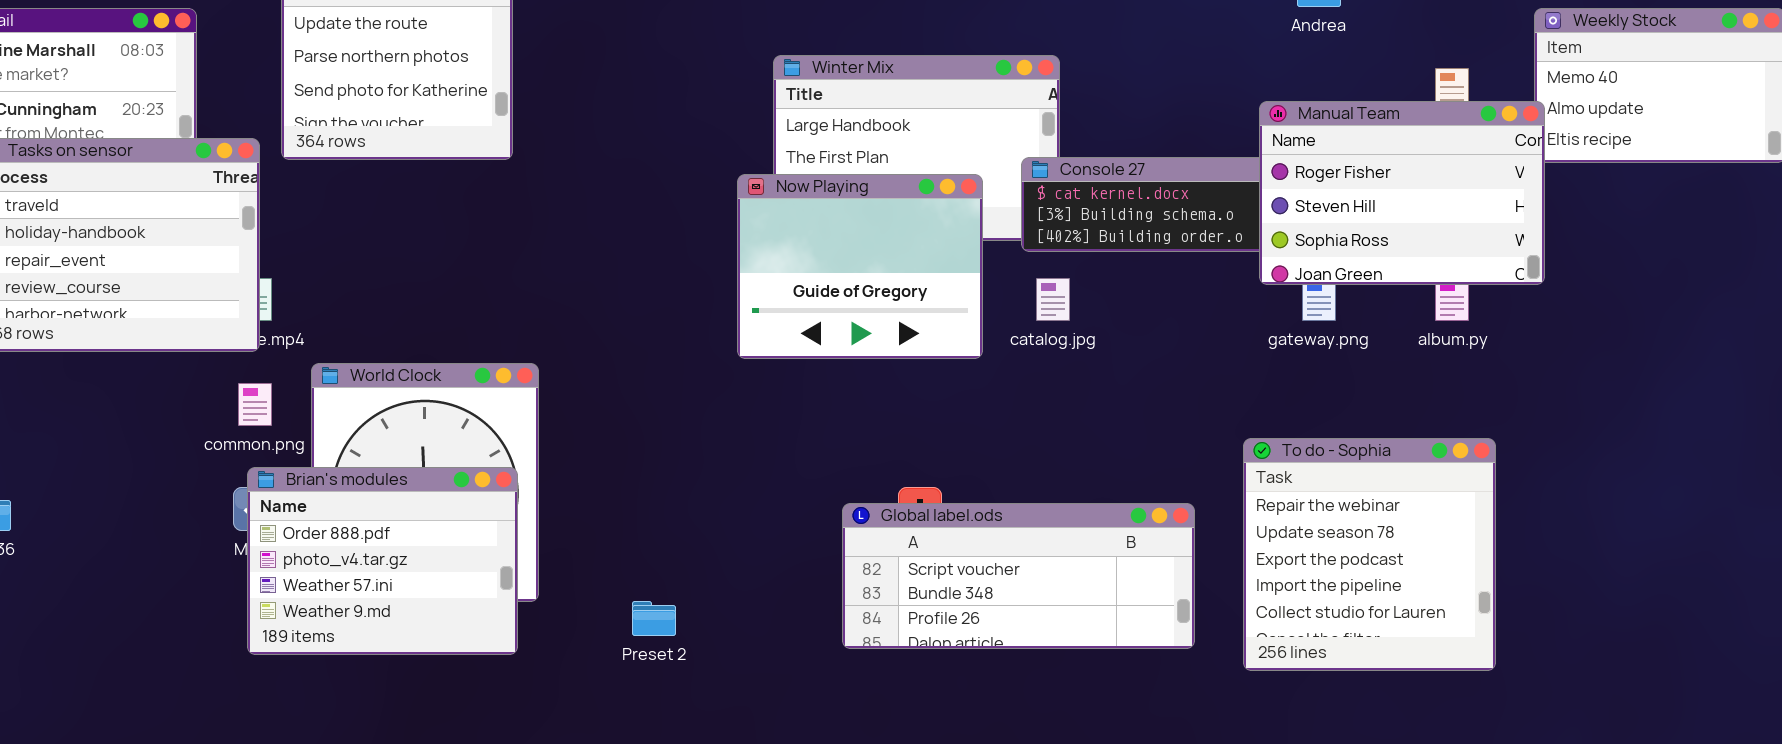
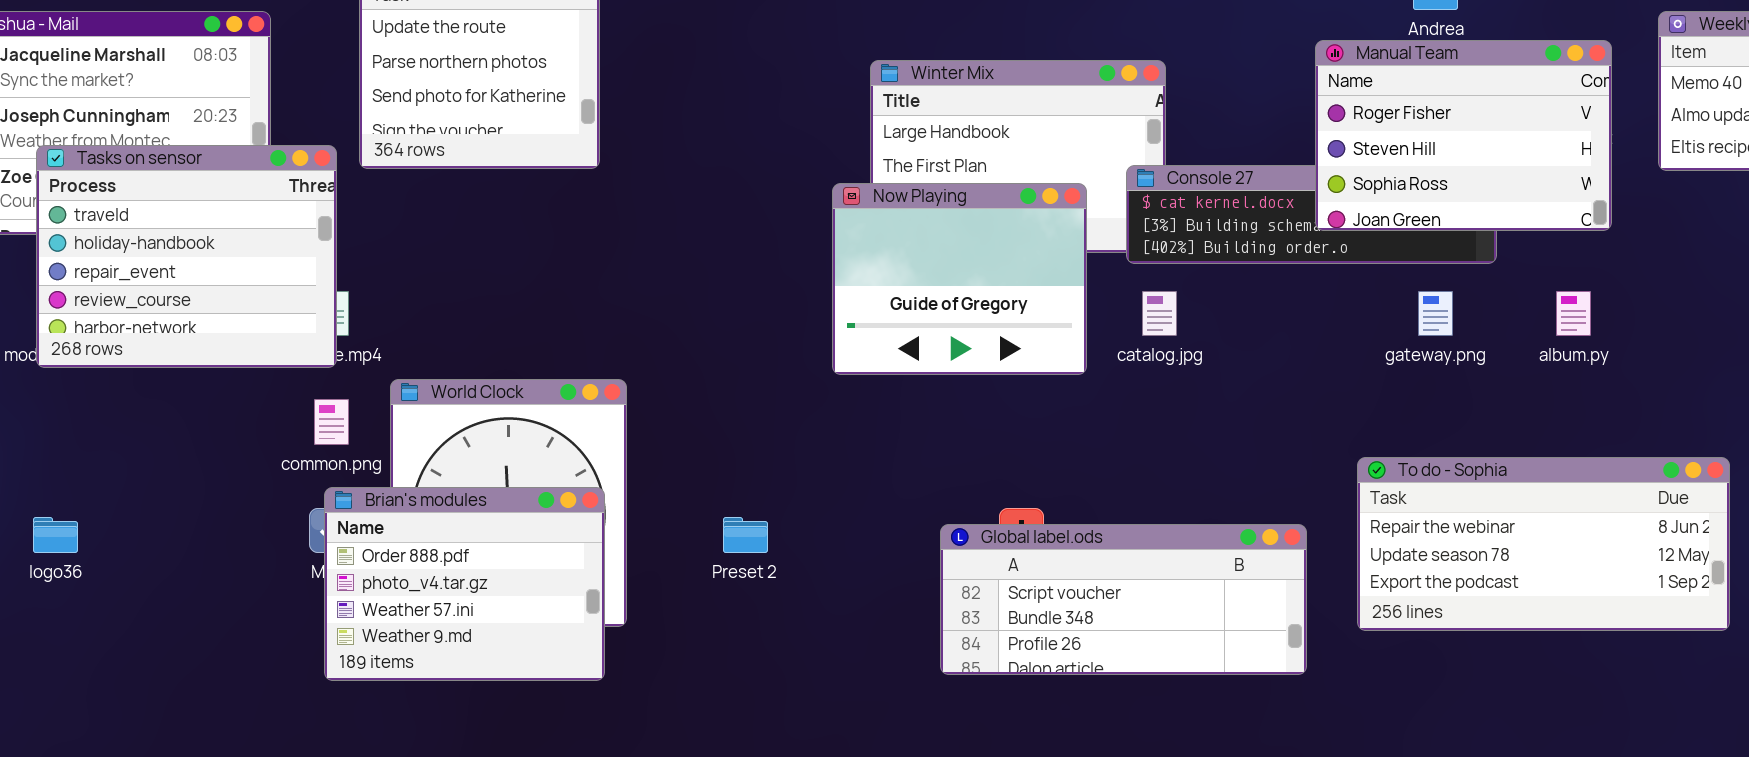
Manual Team: [1259,101,1545,285] -> [1315,40,1612,231], moved
To do - Sophia: [1243,438,1496,671] -> [1357,457,1730,631], resized
Preset 2: [632,601,676,636] -> [723,517,768,553], moved

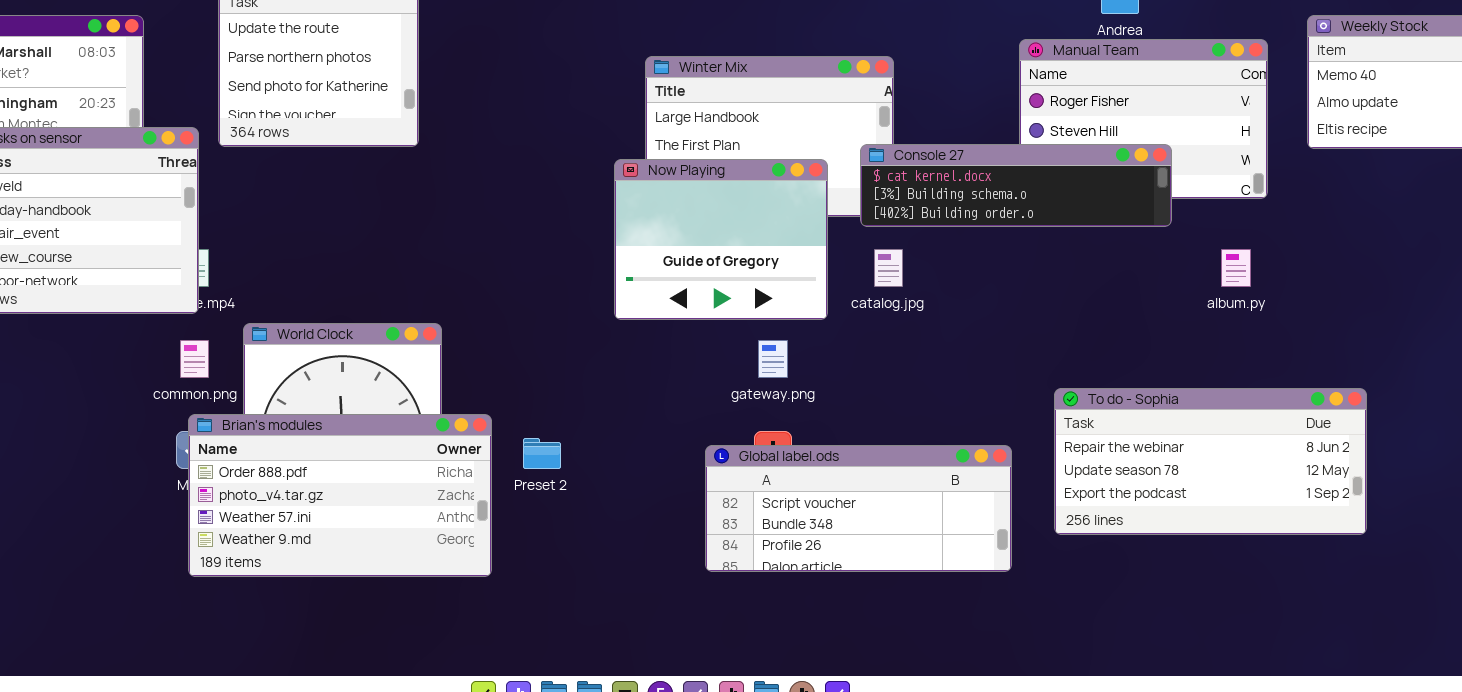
Console 27: [1126,165,1497,264] -> [860,144,1172,227], raised
gateway.png: [1418,291,1453,336] -> [758,340,788,378], moved
Brian's modules: [324,487,605,681] -> [188,414,492,577], resized

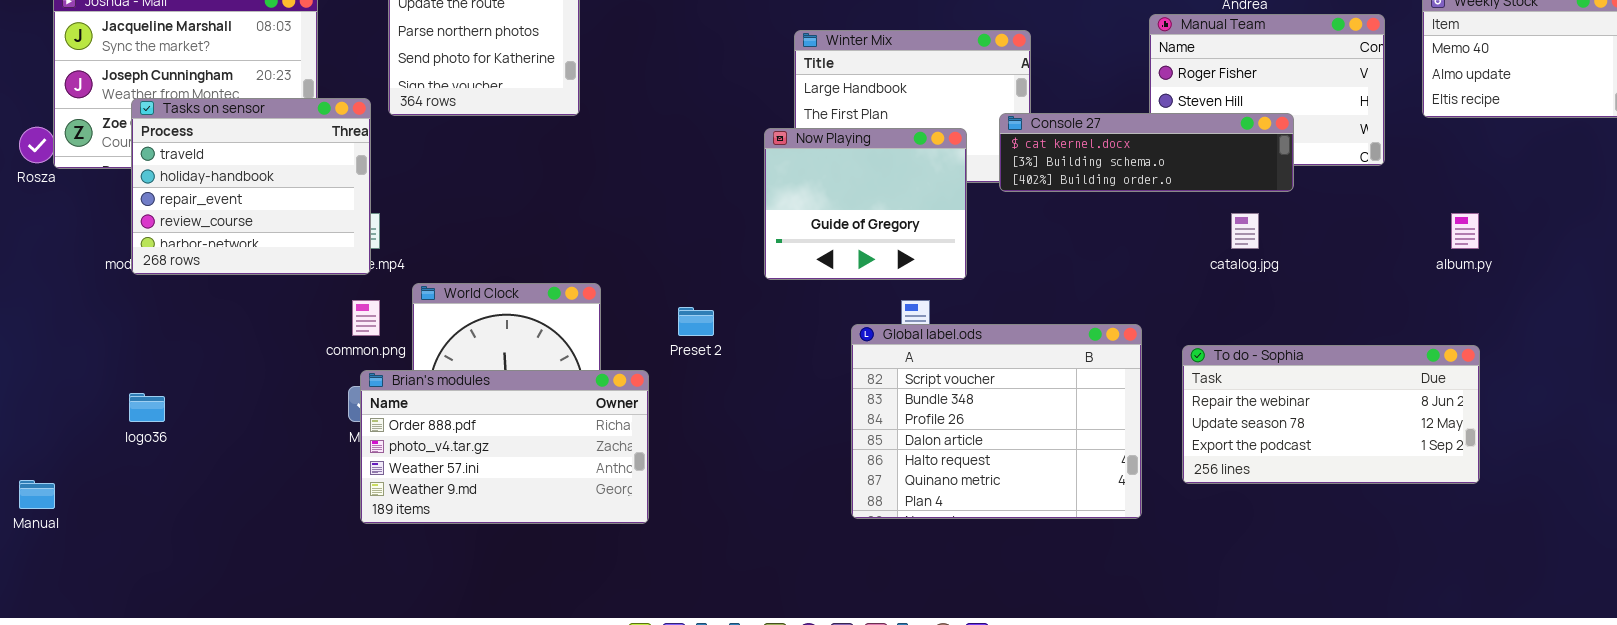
catalog.jpg: [874,249,903,287] -> [1231,213,1259,249], moved
album.py: [1221,249,1251,287] -> [1451,213,1479,249], moved
Preset 2: [523,438,561,469] -> [678,307,714,336], moved
Global label.ods: [705,445,1012,572] -> [851,324,1142,519], resized

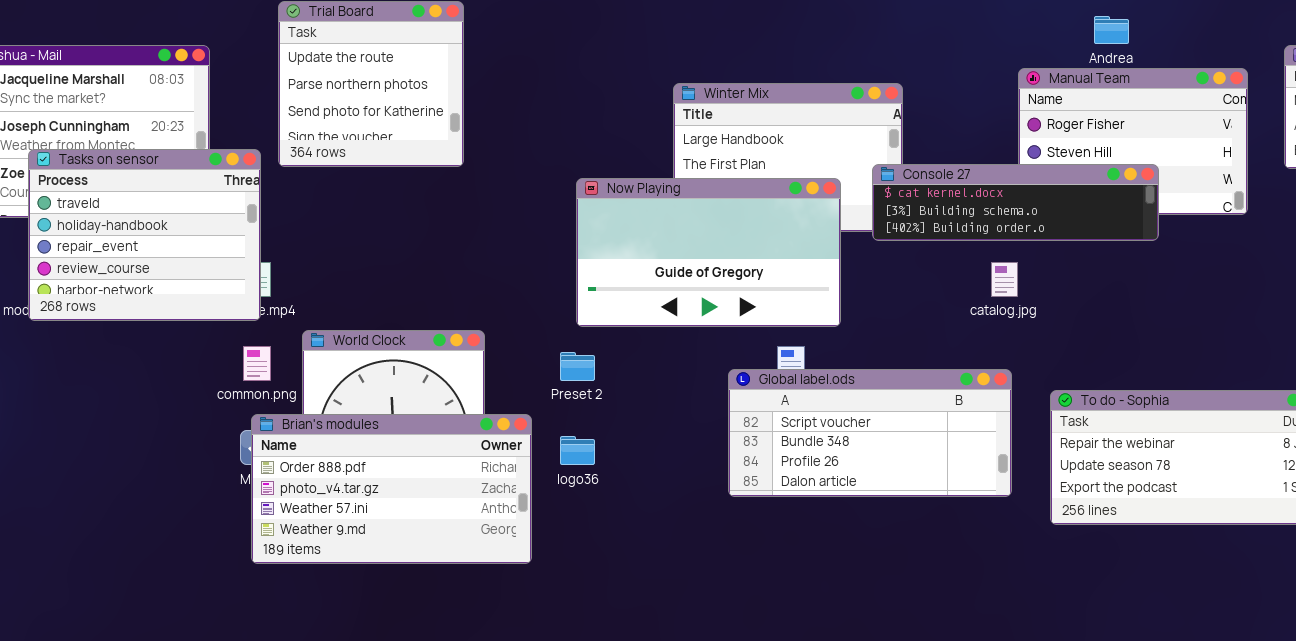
Now Playing: [764,128,967,280] -> [576,178,841,327], resized
catalog.jpg: [1231,213,1259,249] -> [991,262,1018,297], moved
Global label.ods: [851,324,1142,519] -> [728,369,1012,497], resized
logo36: [129,393,165,422] -> [560,436,595,465], moved

